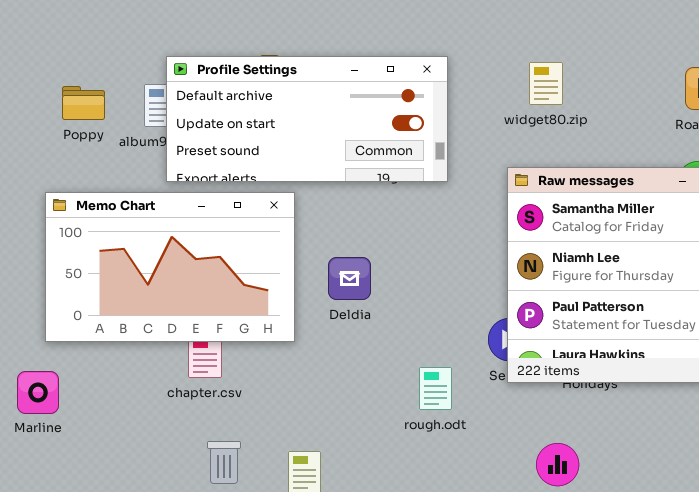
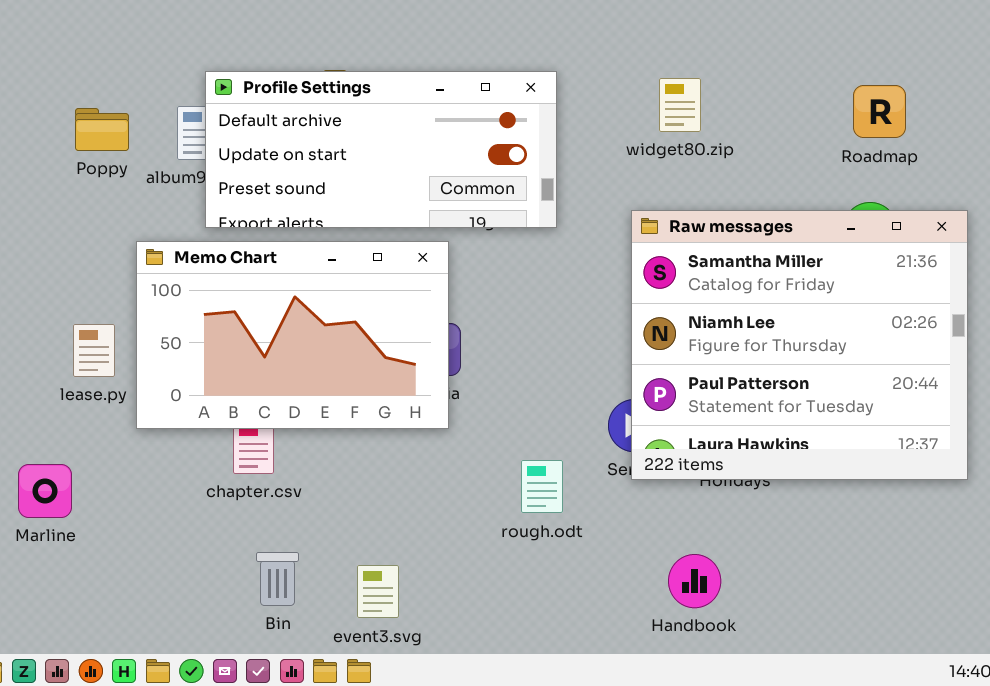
Memo Chart: [45,192,295,342] -> [136,241,449,429], moved

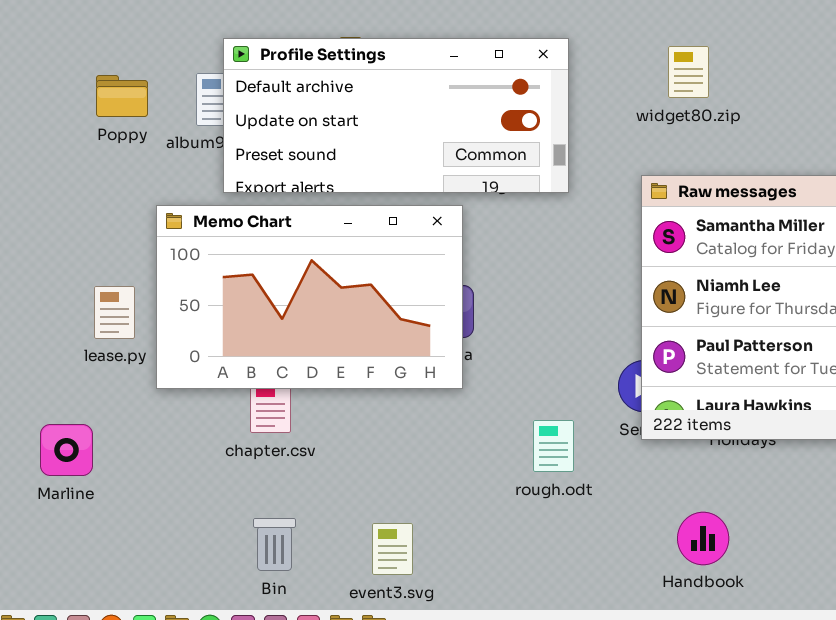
Bin: [256,552,299,606] -> [253,518,296,571], moved

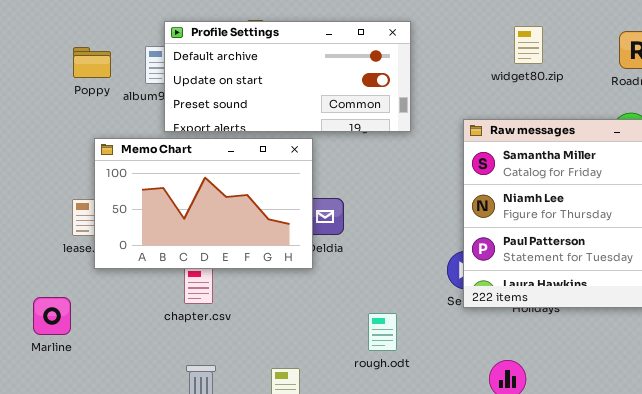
widget80.zip: [668,46,709,98] -> [514,26,543,64], moved
Memo Chart: [156,205,463,389] -> [94,138,313,269], moved
rough.odt: [533,420,574,472] -> [368,313,397,351], moved

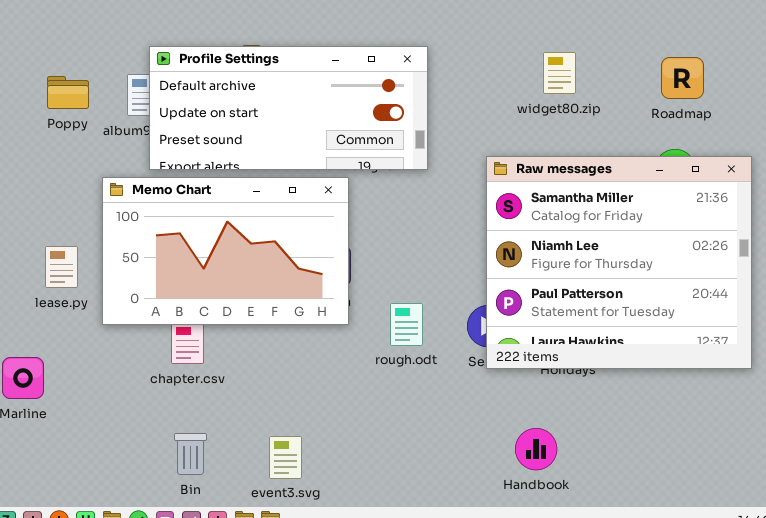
Memo Chart: [94,138,313,269] -> [102,177,349,325], moved
rough.odt: [368,313,397,351] -> [390,303,423,346], moved

